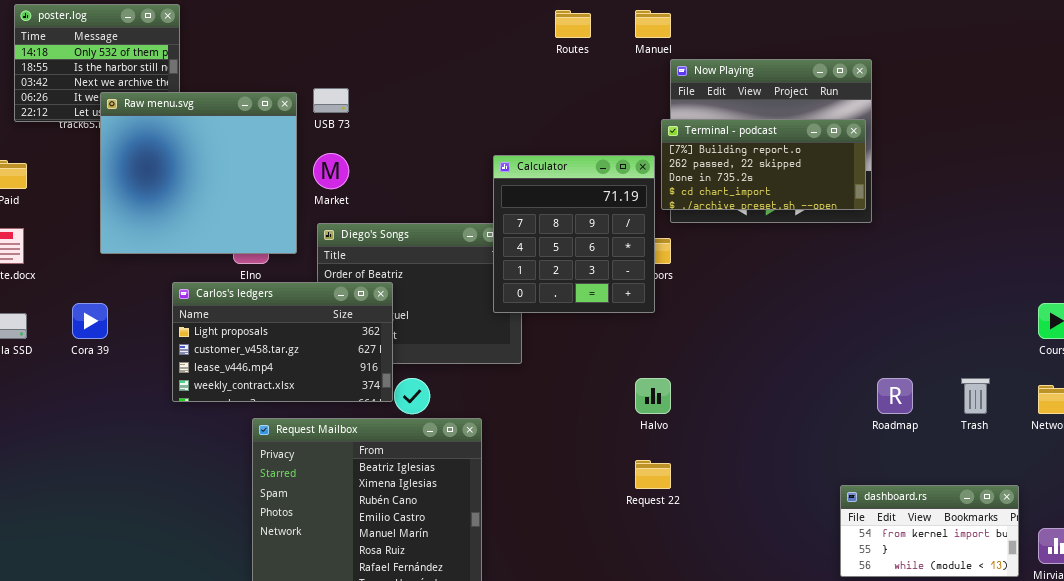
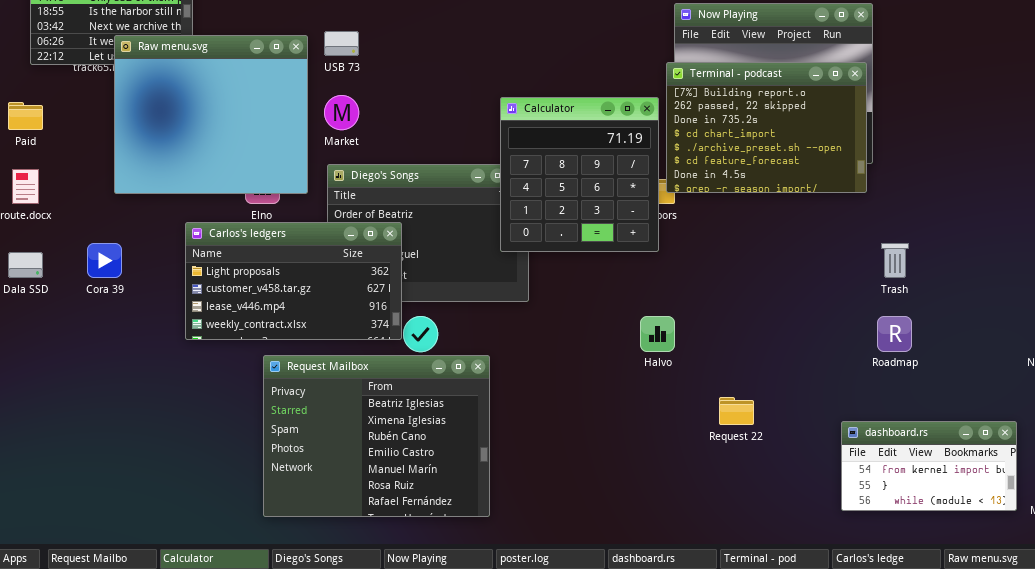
Terminal - podcast: [661,119,866,210] -> [666,62,867,193], resized
Trash: [961,378,990,414] -> [881,243,909,278], moved
Request 22: [635,460,671,489] -> [719,397,754,425], moved

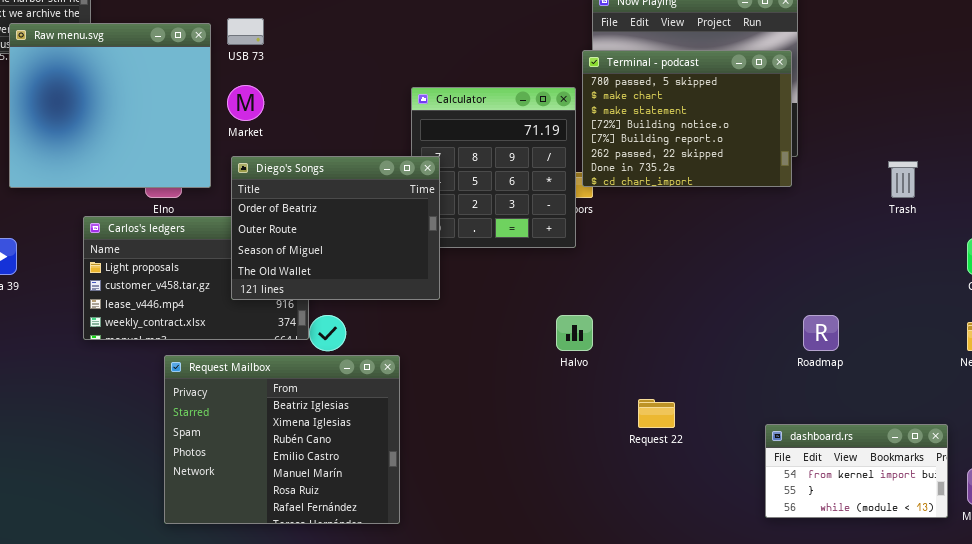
Terminal - podcast: [666,62,867,193] -> [582,50,792,187], scrolled up 4 rows
Diego's Songs: [327,164,529,302] -> [231,156,440,300], raised
Trash: [881,243,909,278] -> [888,161,918,198], moved

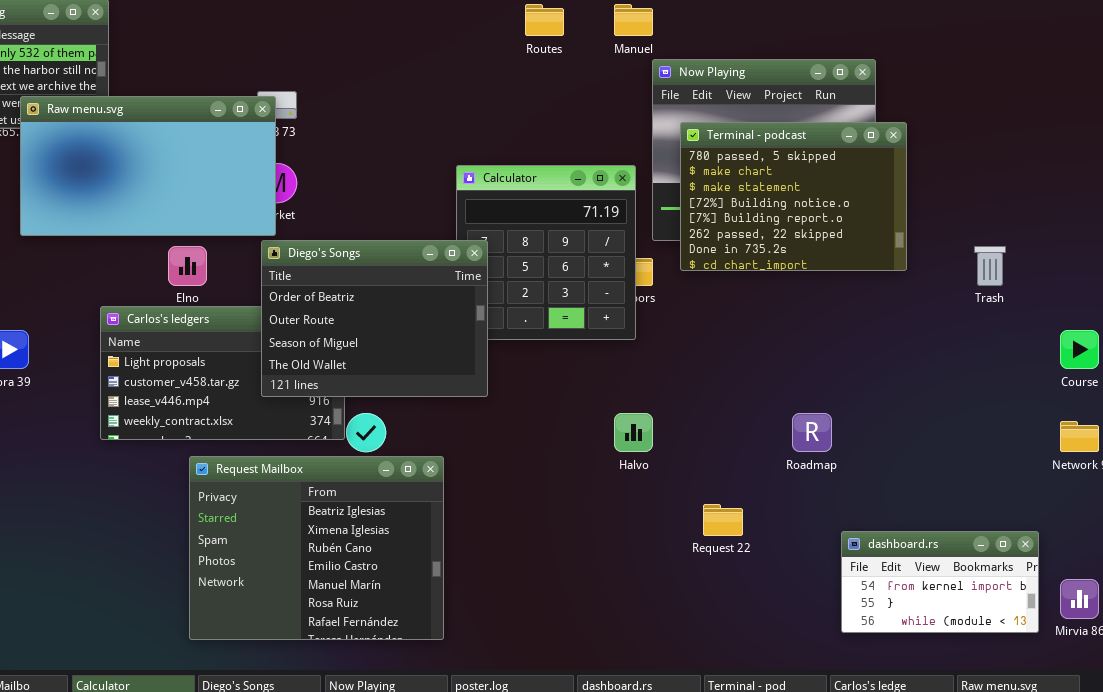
Raw menu.svg: [9,23,211,188] -> [20,96,276,236], resized
Terminal - podcast: [582,50,792,187] -> [680,122,907,271], moved
Roadmap: [803,315,839,351] -> [792,413,832,452], moved

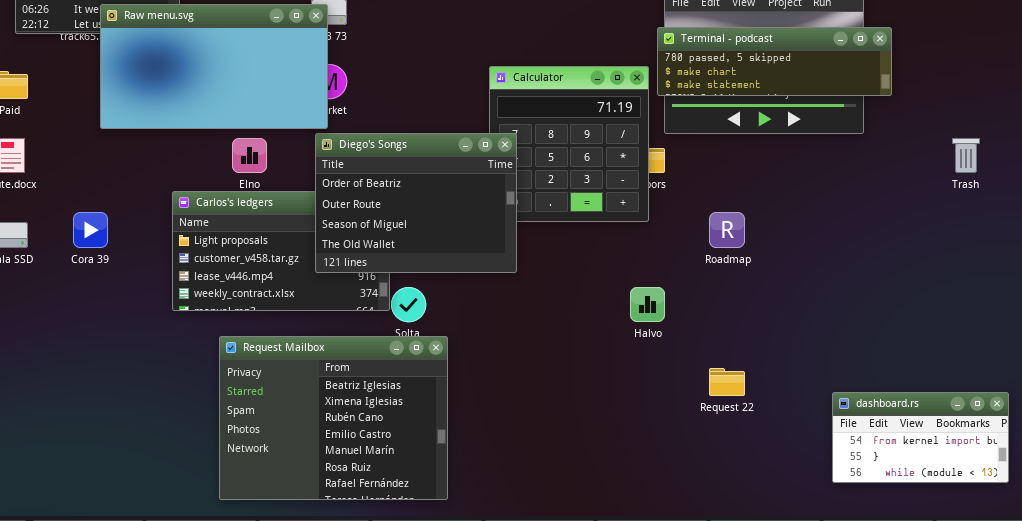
Terminal - podcast: [680,122,907,271] -> [657,27,892,96], resized
Roadmap: [792,413,832,452] -> [709,212,745,248], moved
Request Mailbox: [189,456,444,640] -> [219,336,448,500], moved

